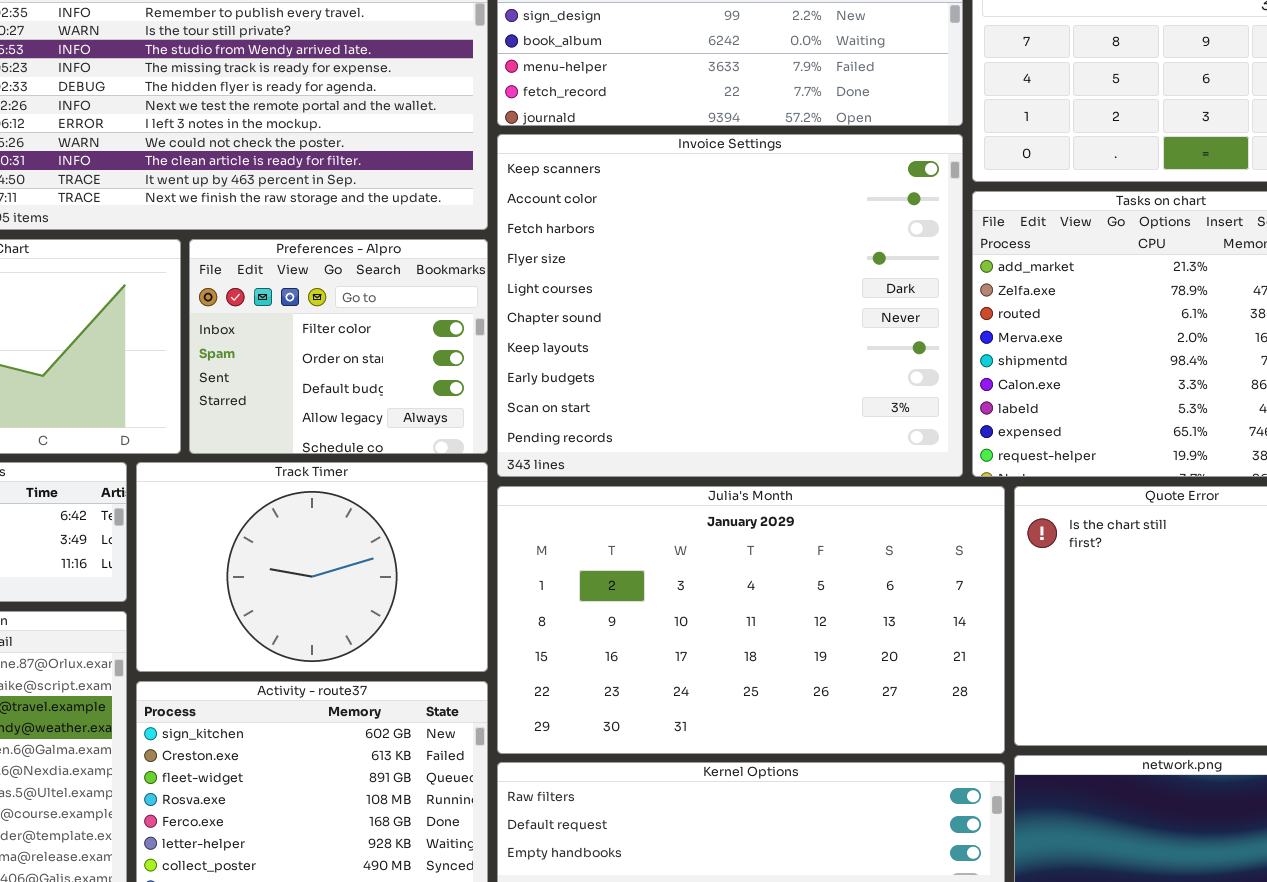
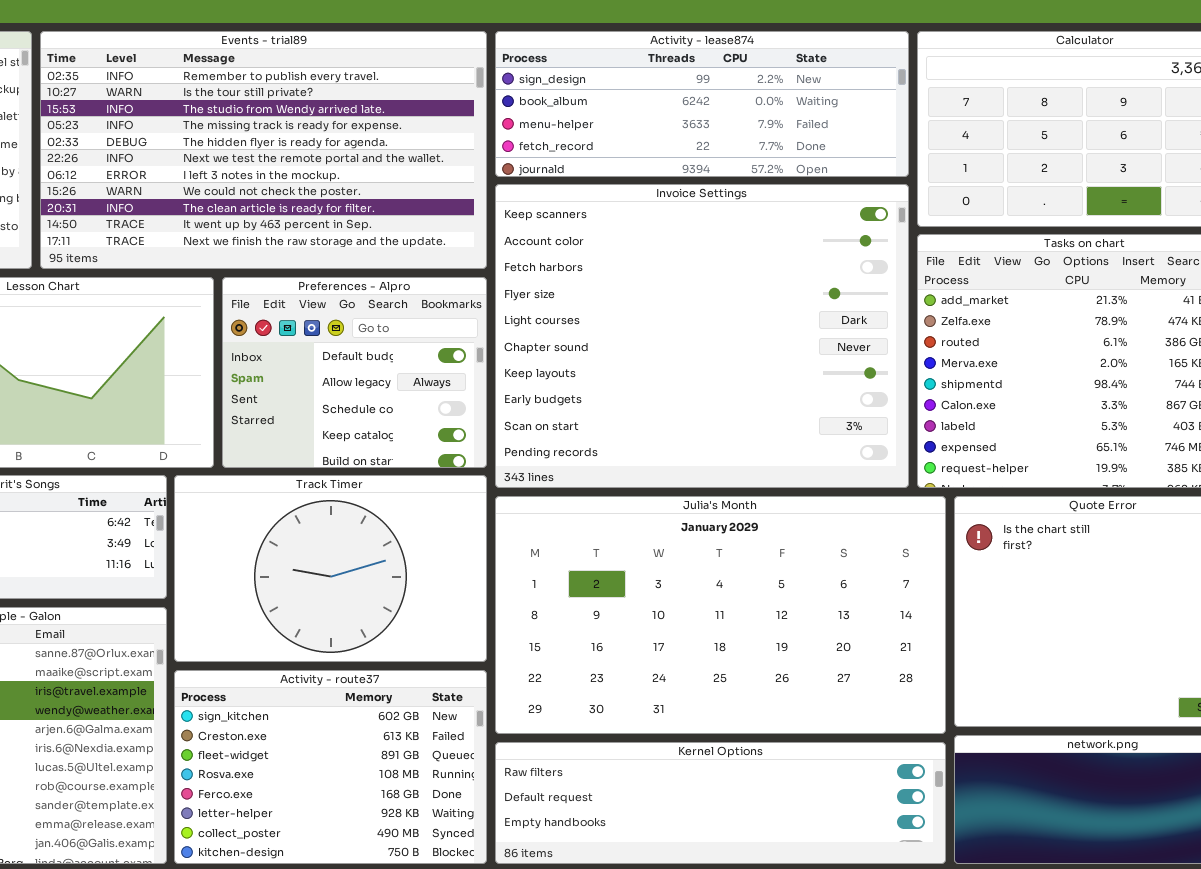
Preferences - Alpro: [189,239,488,454] -> [222,277,487,468], scrolled down 2 rows

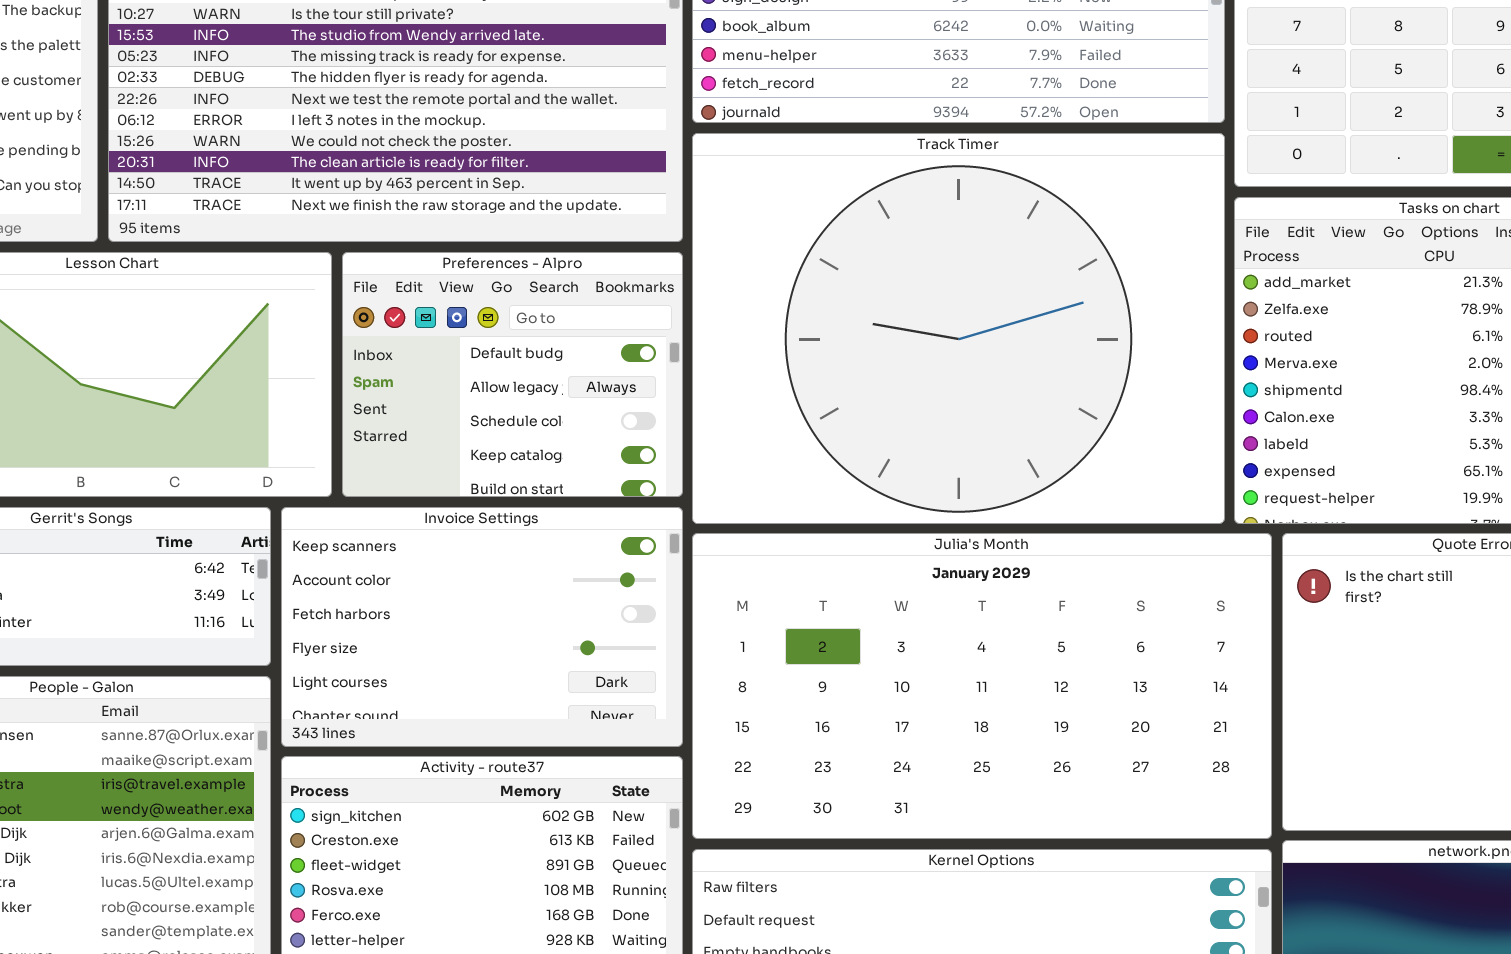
Invoice Settings: [495,184,909,488] -> [281,507,683,747], moved, resized
Track Timer: [174,475,487,662] -> [692,133,1225,524], moved, resized

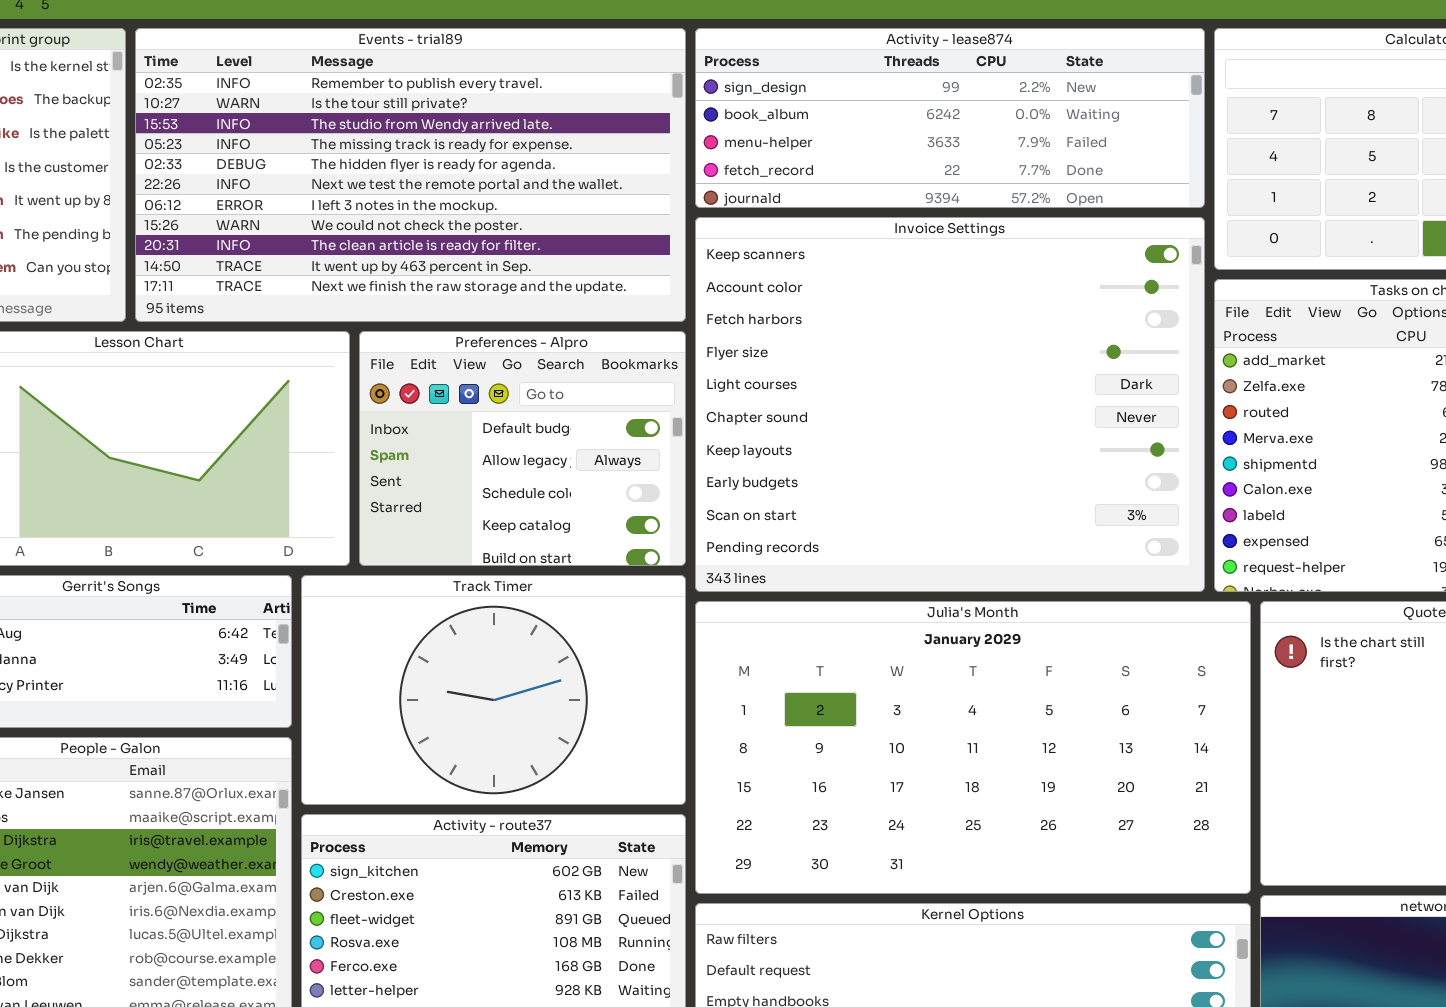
Track Timer: [692,133,1225,524] -> [301,575,686,805], moved, resized
Invoice Settings: [281,507,683,747] -> [695,217,1205,592], moved, resized

